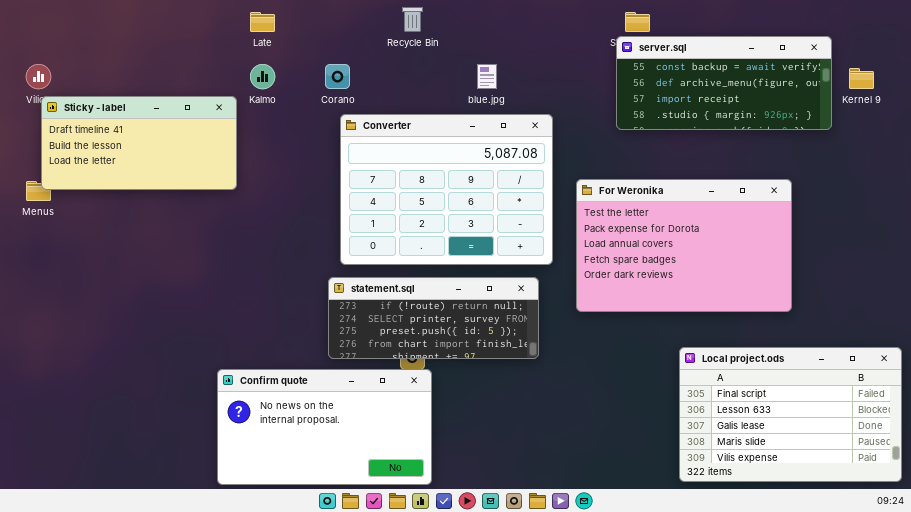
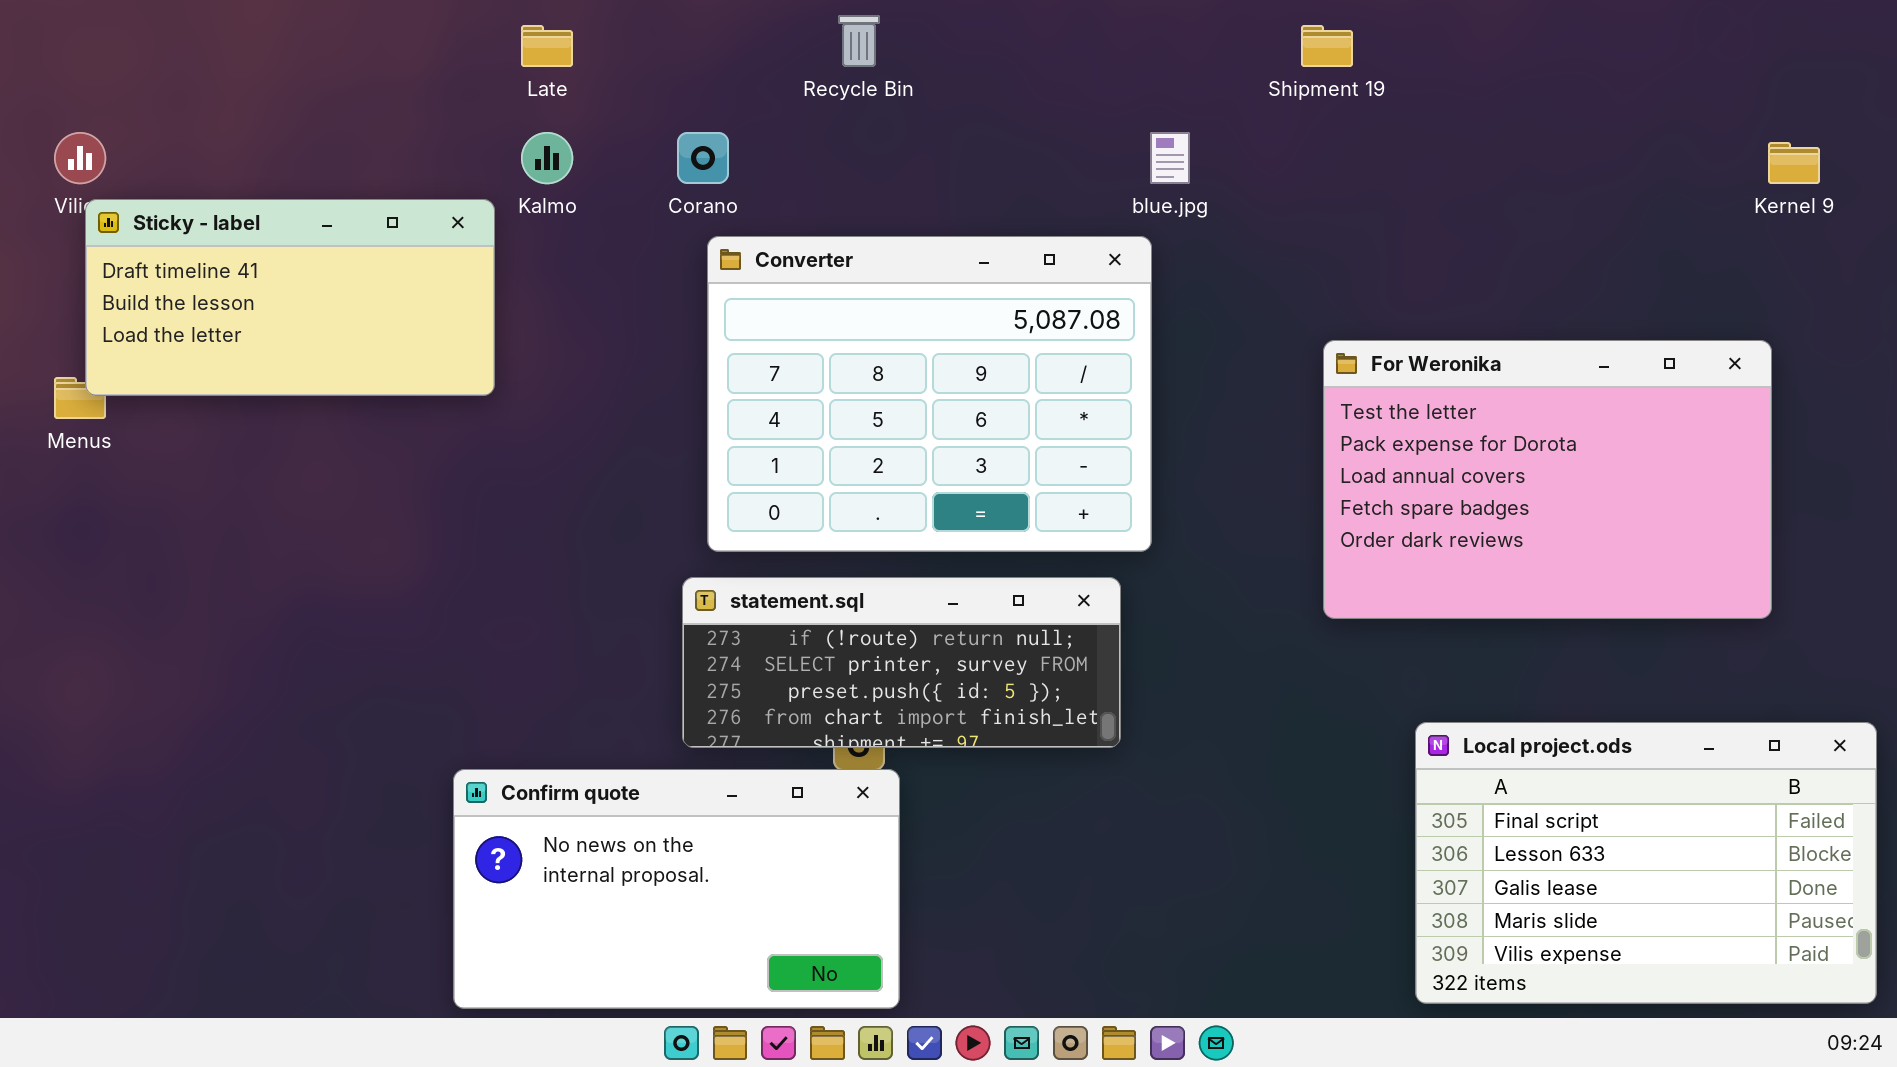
server.sql: [616,36,832,130] -> none, closed
blue.jpg: [477,64,497,89] -> [1150,132,1190,184], moved
For Weronika: [576,179,792,312] -> [1323,340,1772,619], moved

